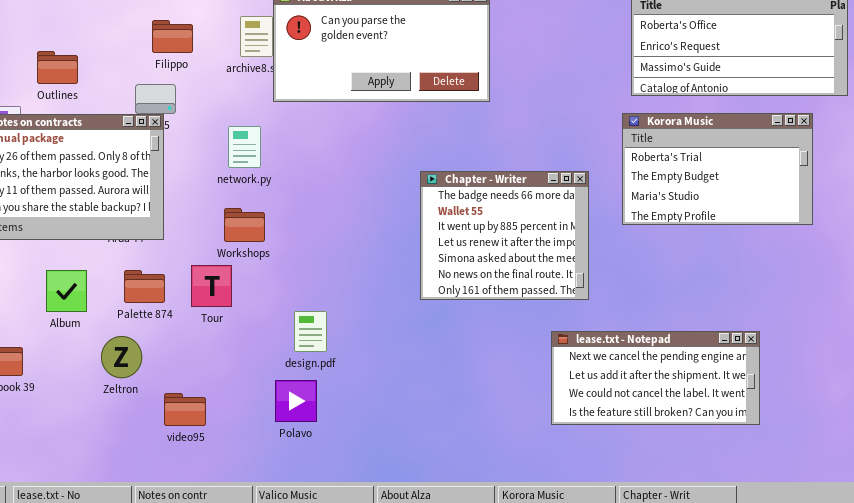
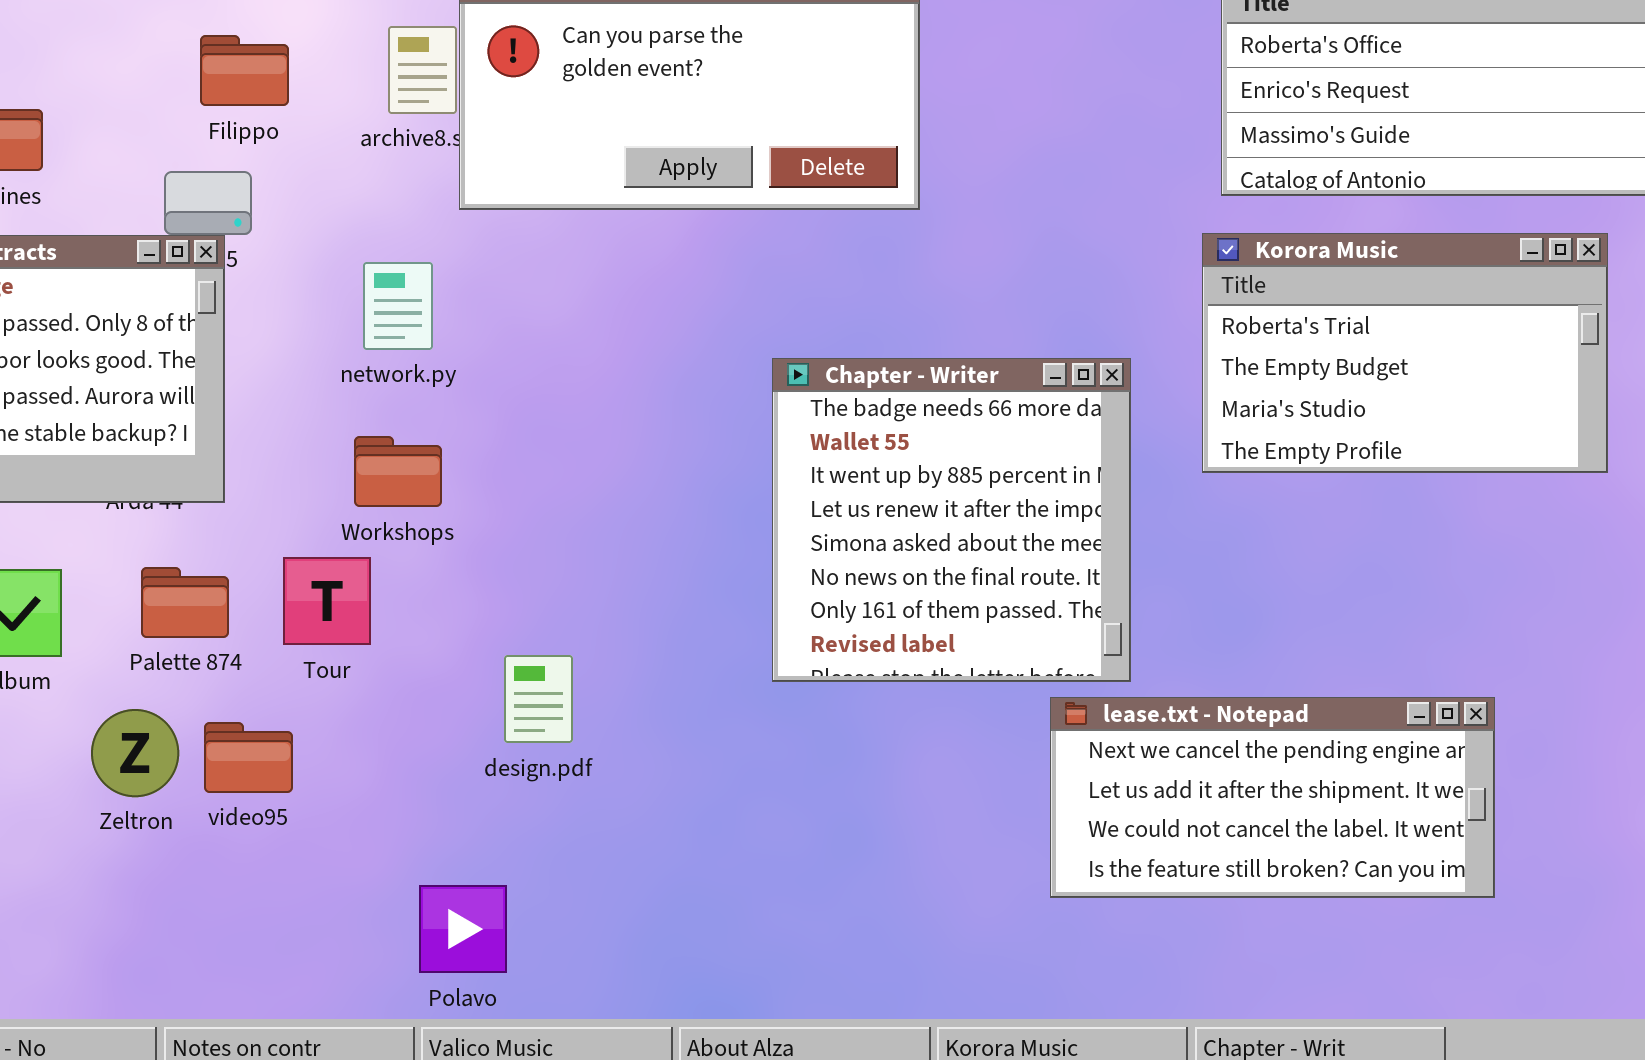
Chapter - Writer: [420,171,589,300] -> [772,358,1131,682], resized
Polavo: [275,380,317,422] -> [419,885,507,973], moved
video95: [164,393,206,426] -> [204,722,293,793], moved

